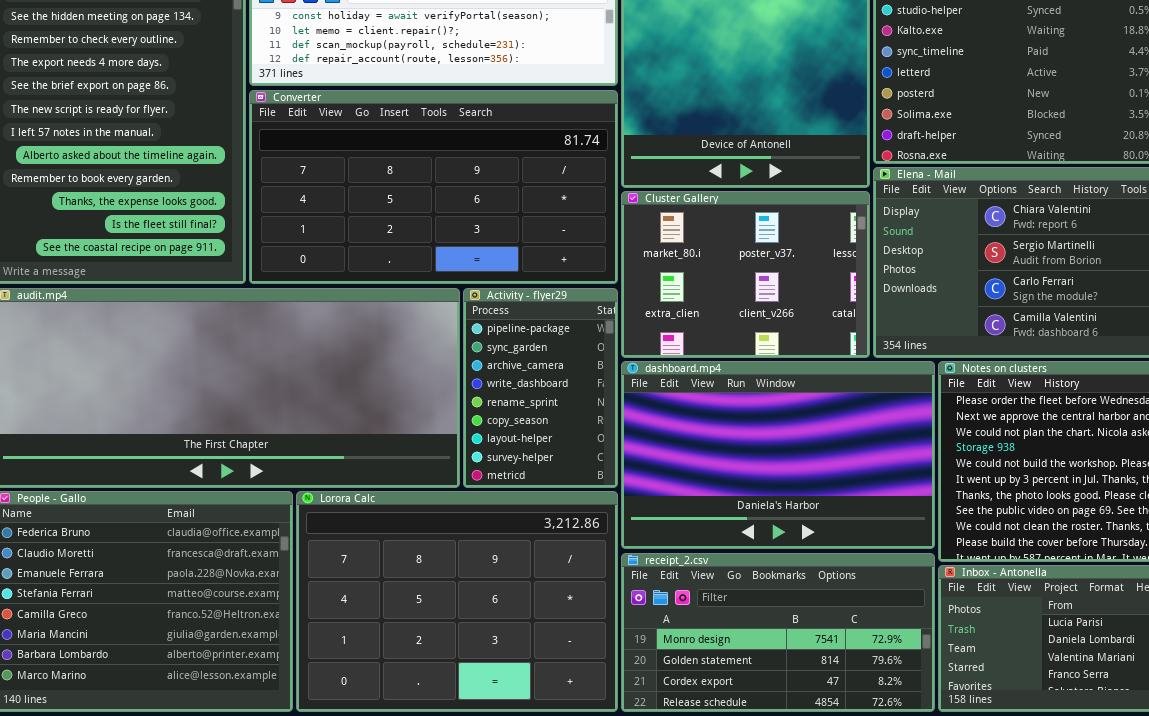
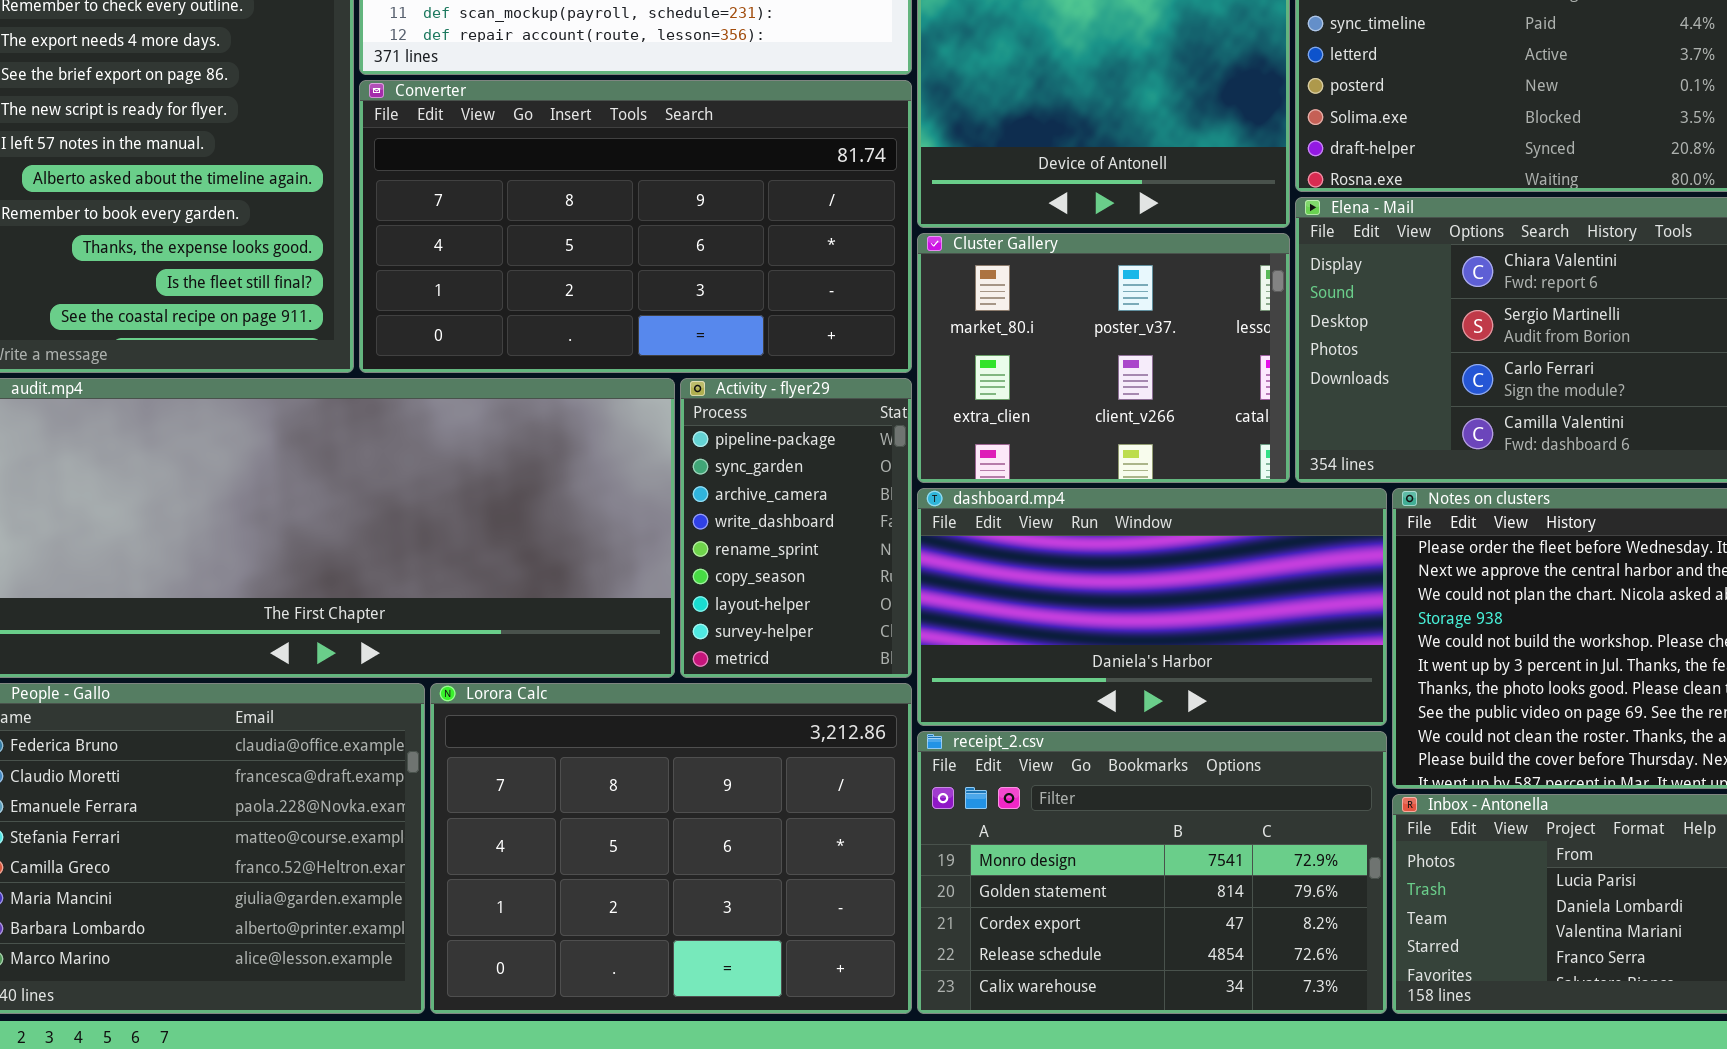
dashboard.mp4: [621,361,935,549] -> [917,488,1387,726], resized
receipt_2.csv: [621,553,935,712] -> [917,731,1387,1014], resized

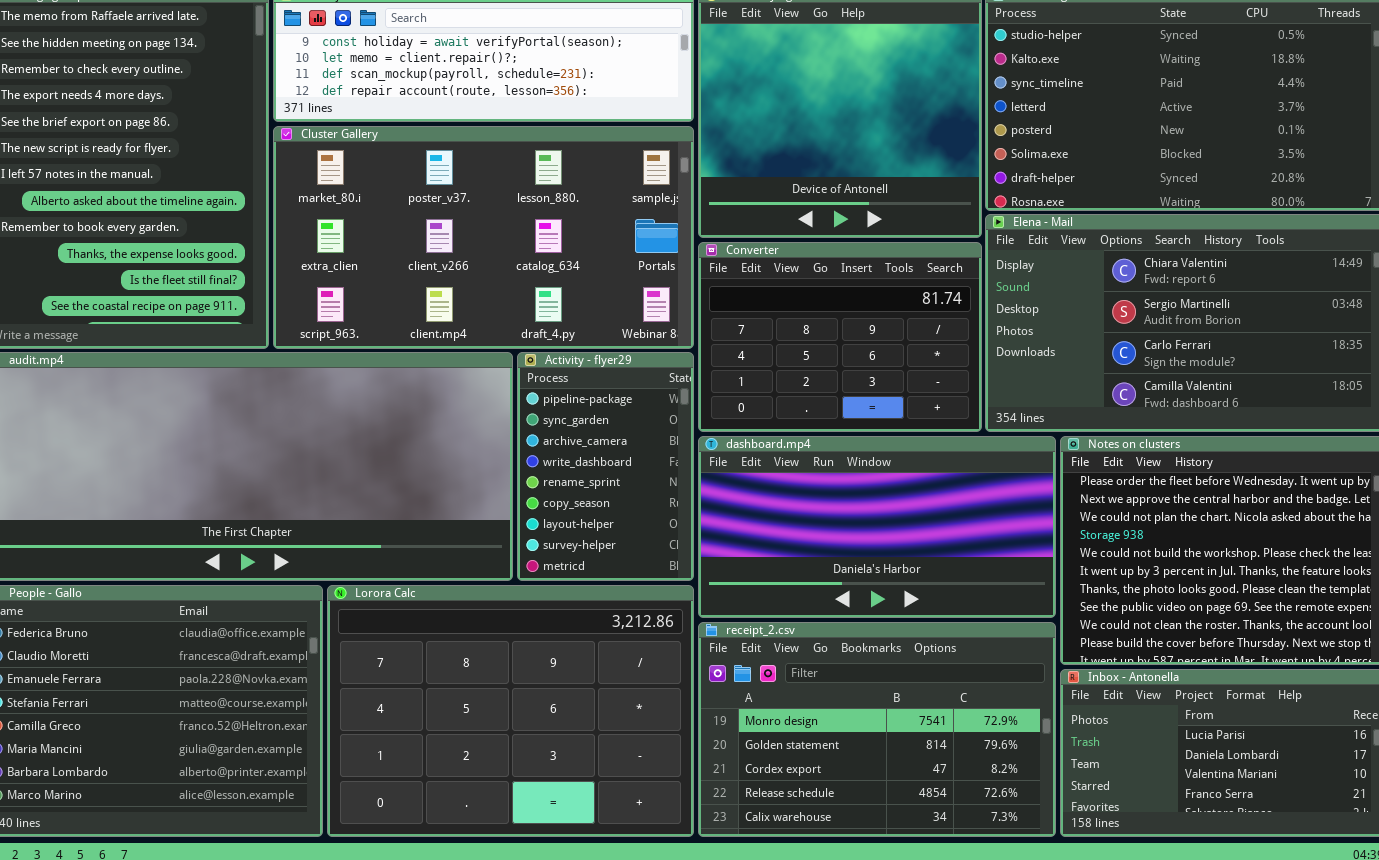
Converter: [359,80,912,373] -> [698,242,982,432], moved, resized
Cluster Gallery: [917,233,1290,483] -> [273,126,694,349], moved, resized

